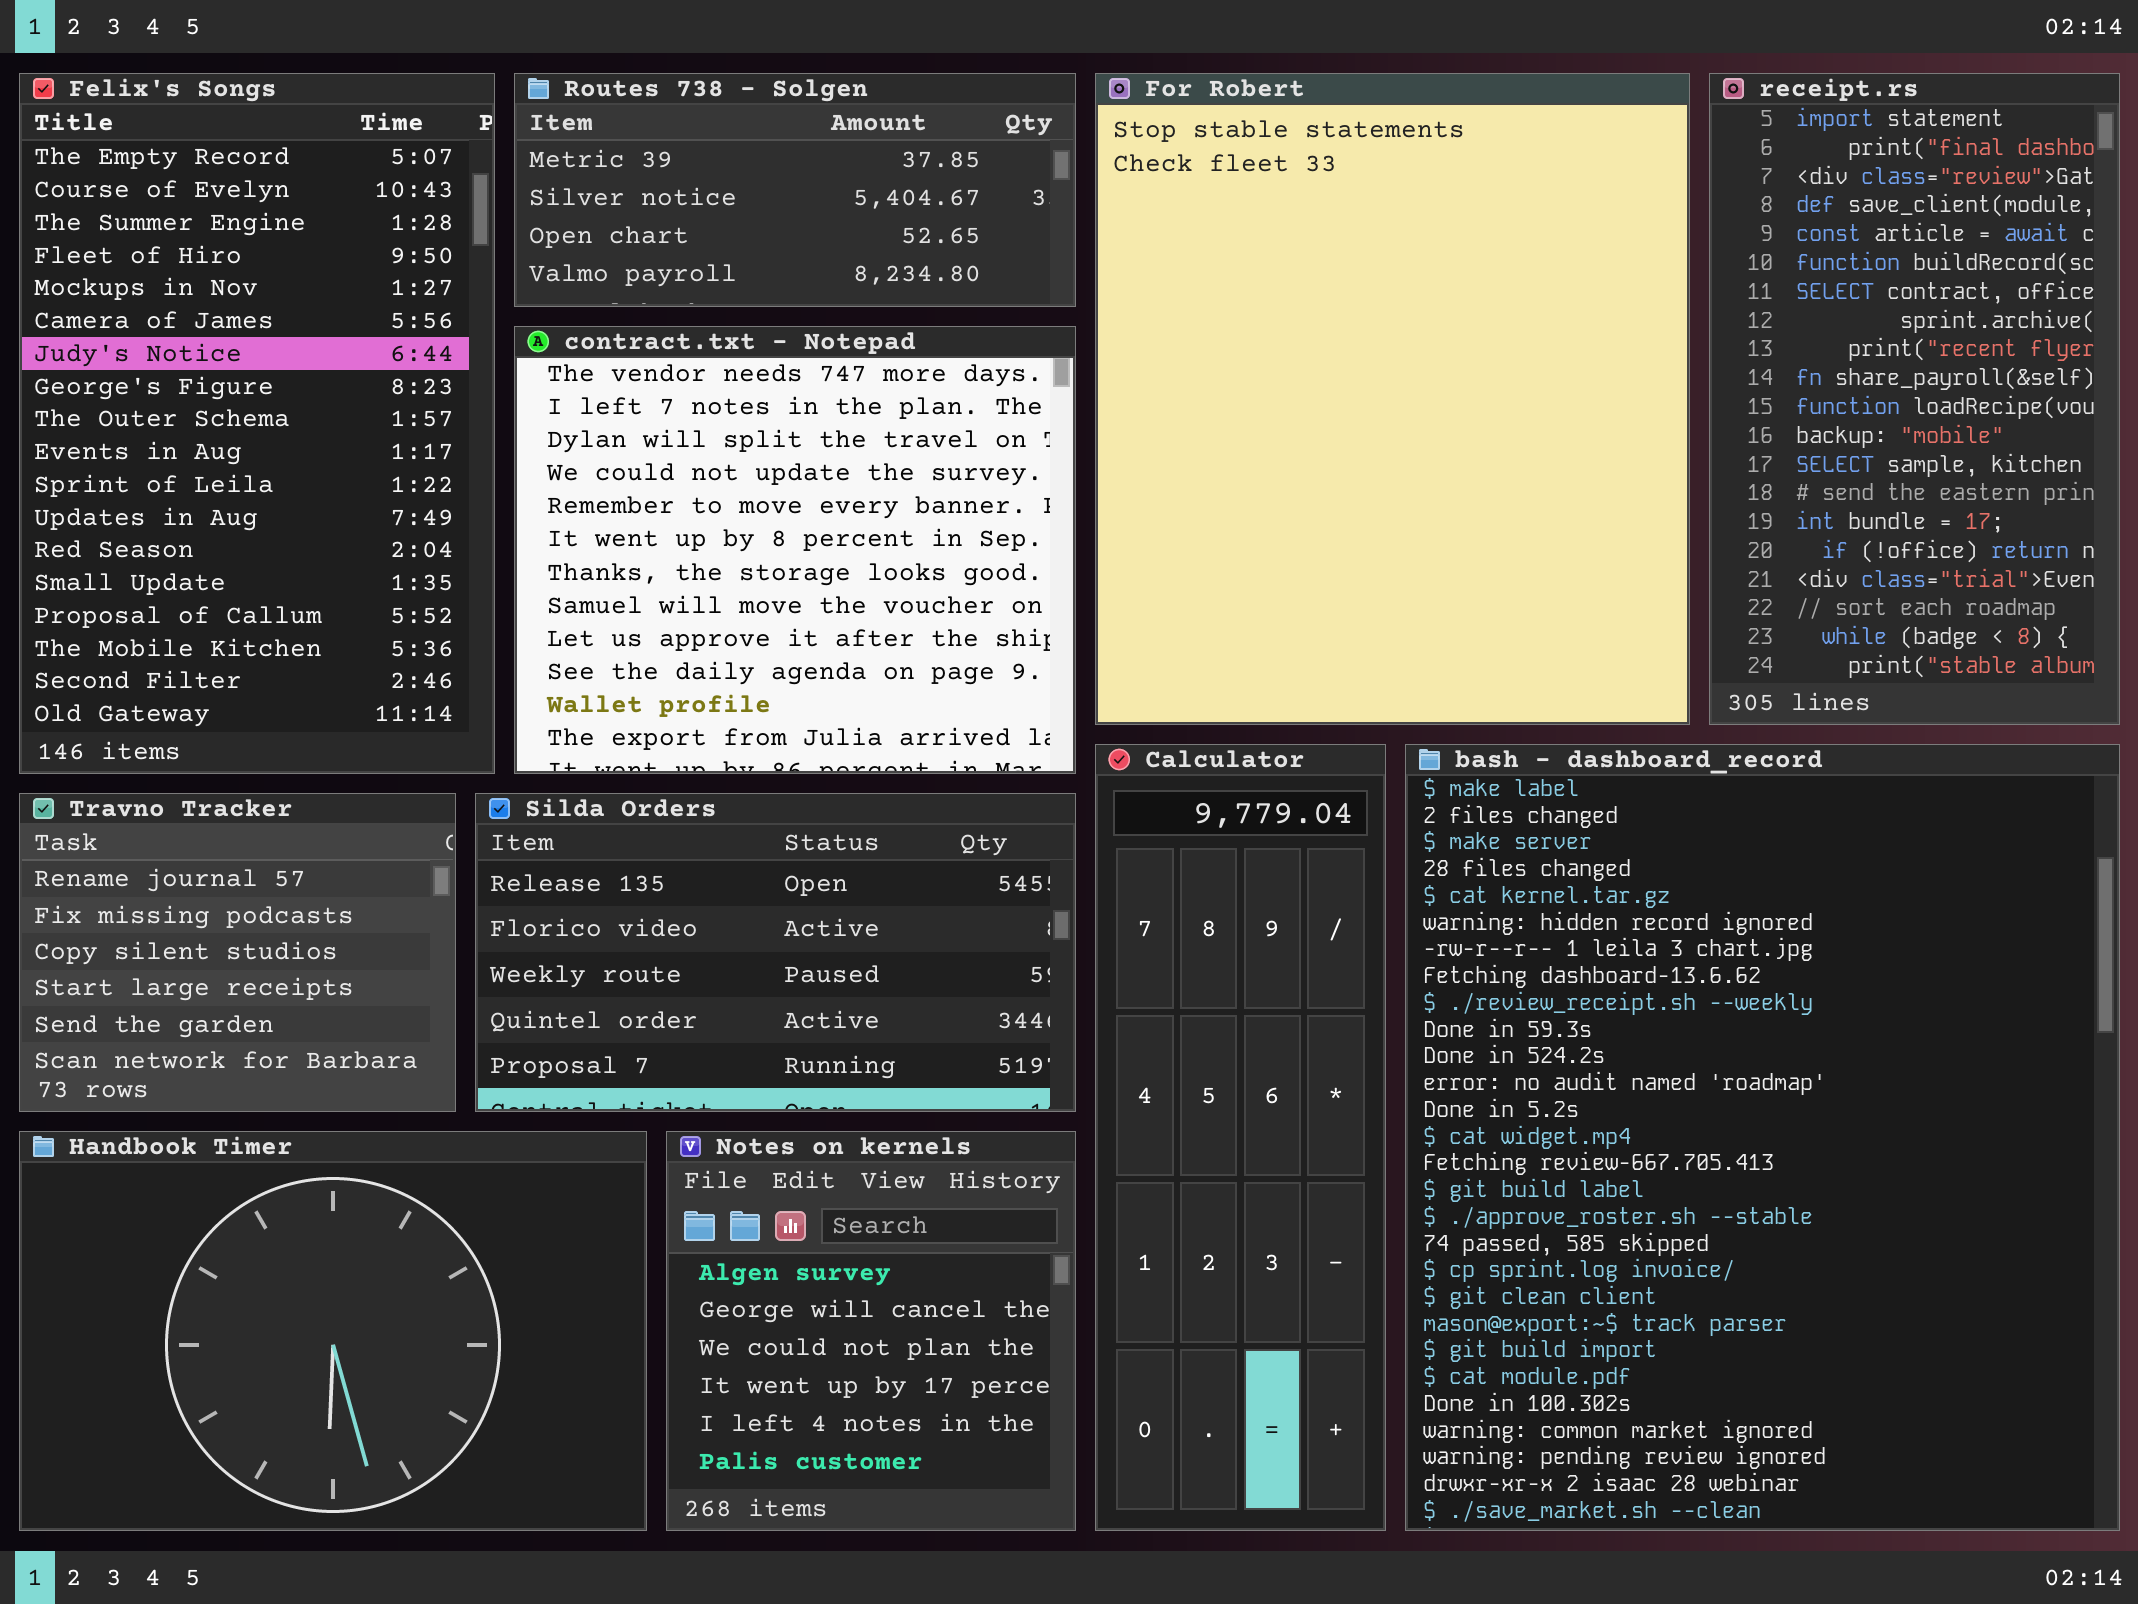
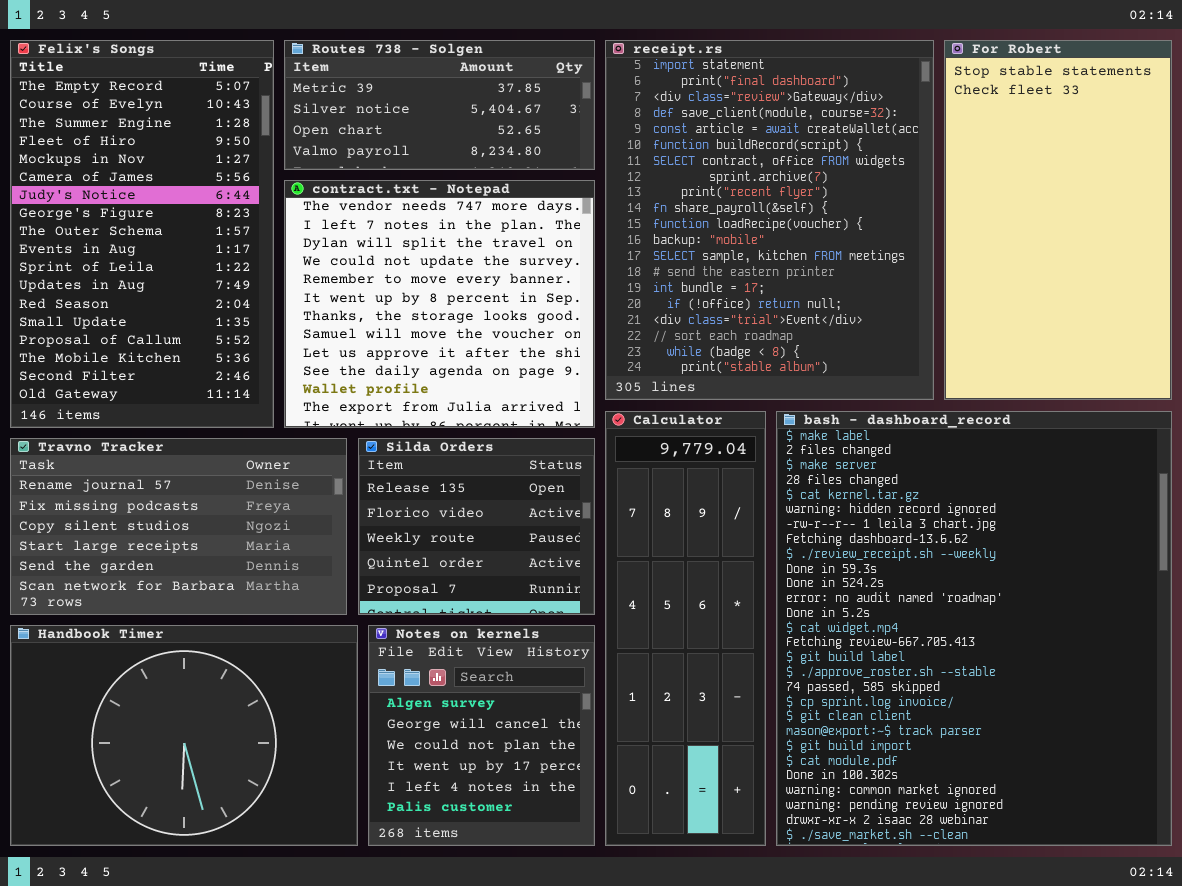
For Robert: [1095,73,1690,725] -> [944,40,1172,400], moved, resized
receipt.rs: [1709,73,2120,725] -> [605,40,934,400], moved, resized
Travno Tracker: [19,793,456,1112] -> [10,438,347,615], resized
Silda Orders: [475,793,1076,1112] -> [358,438,595,615], resized

